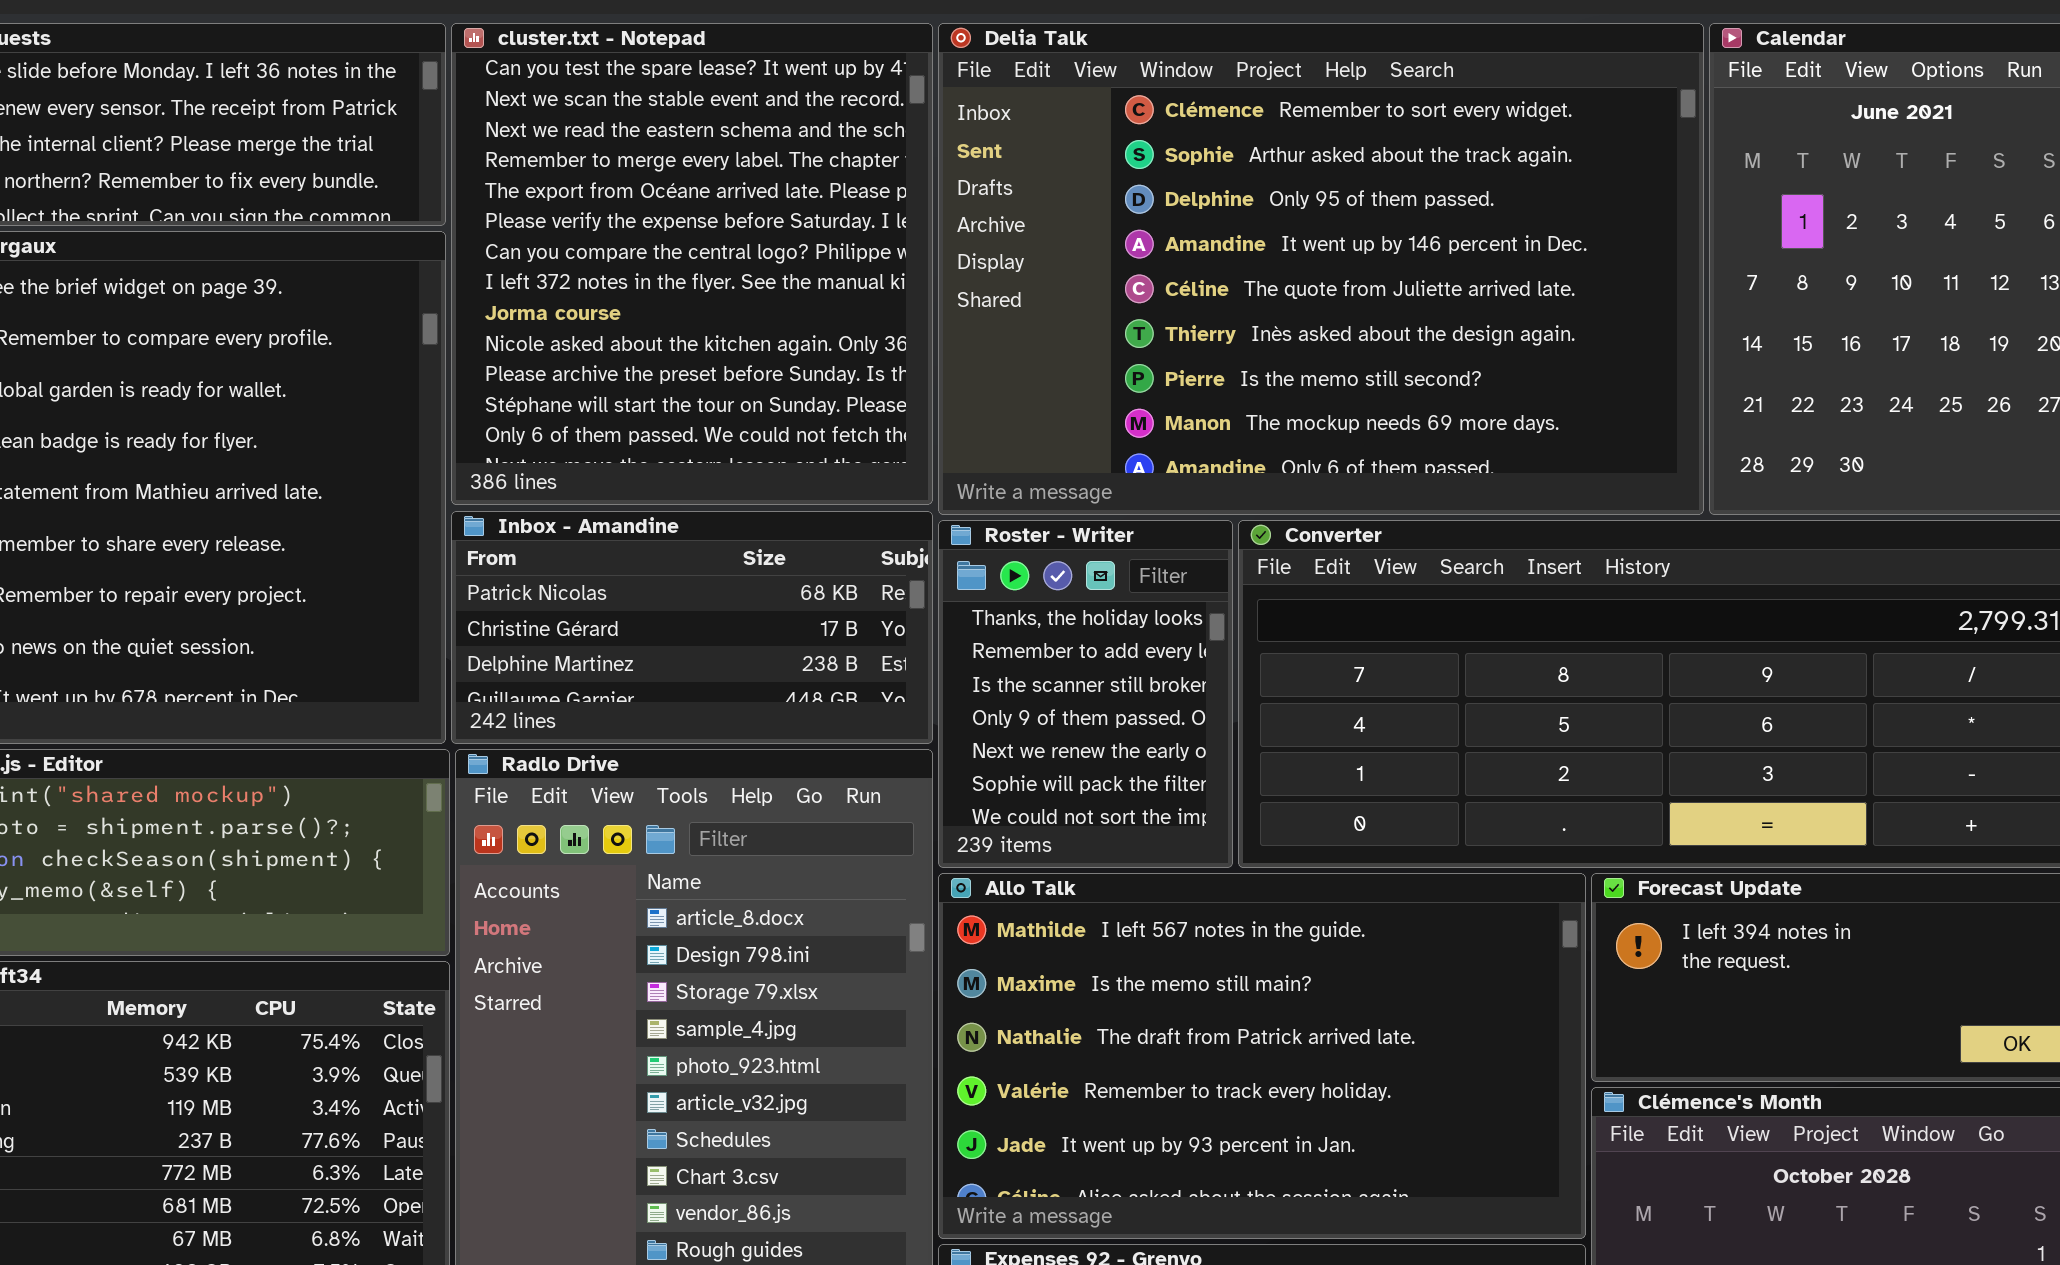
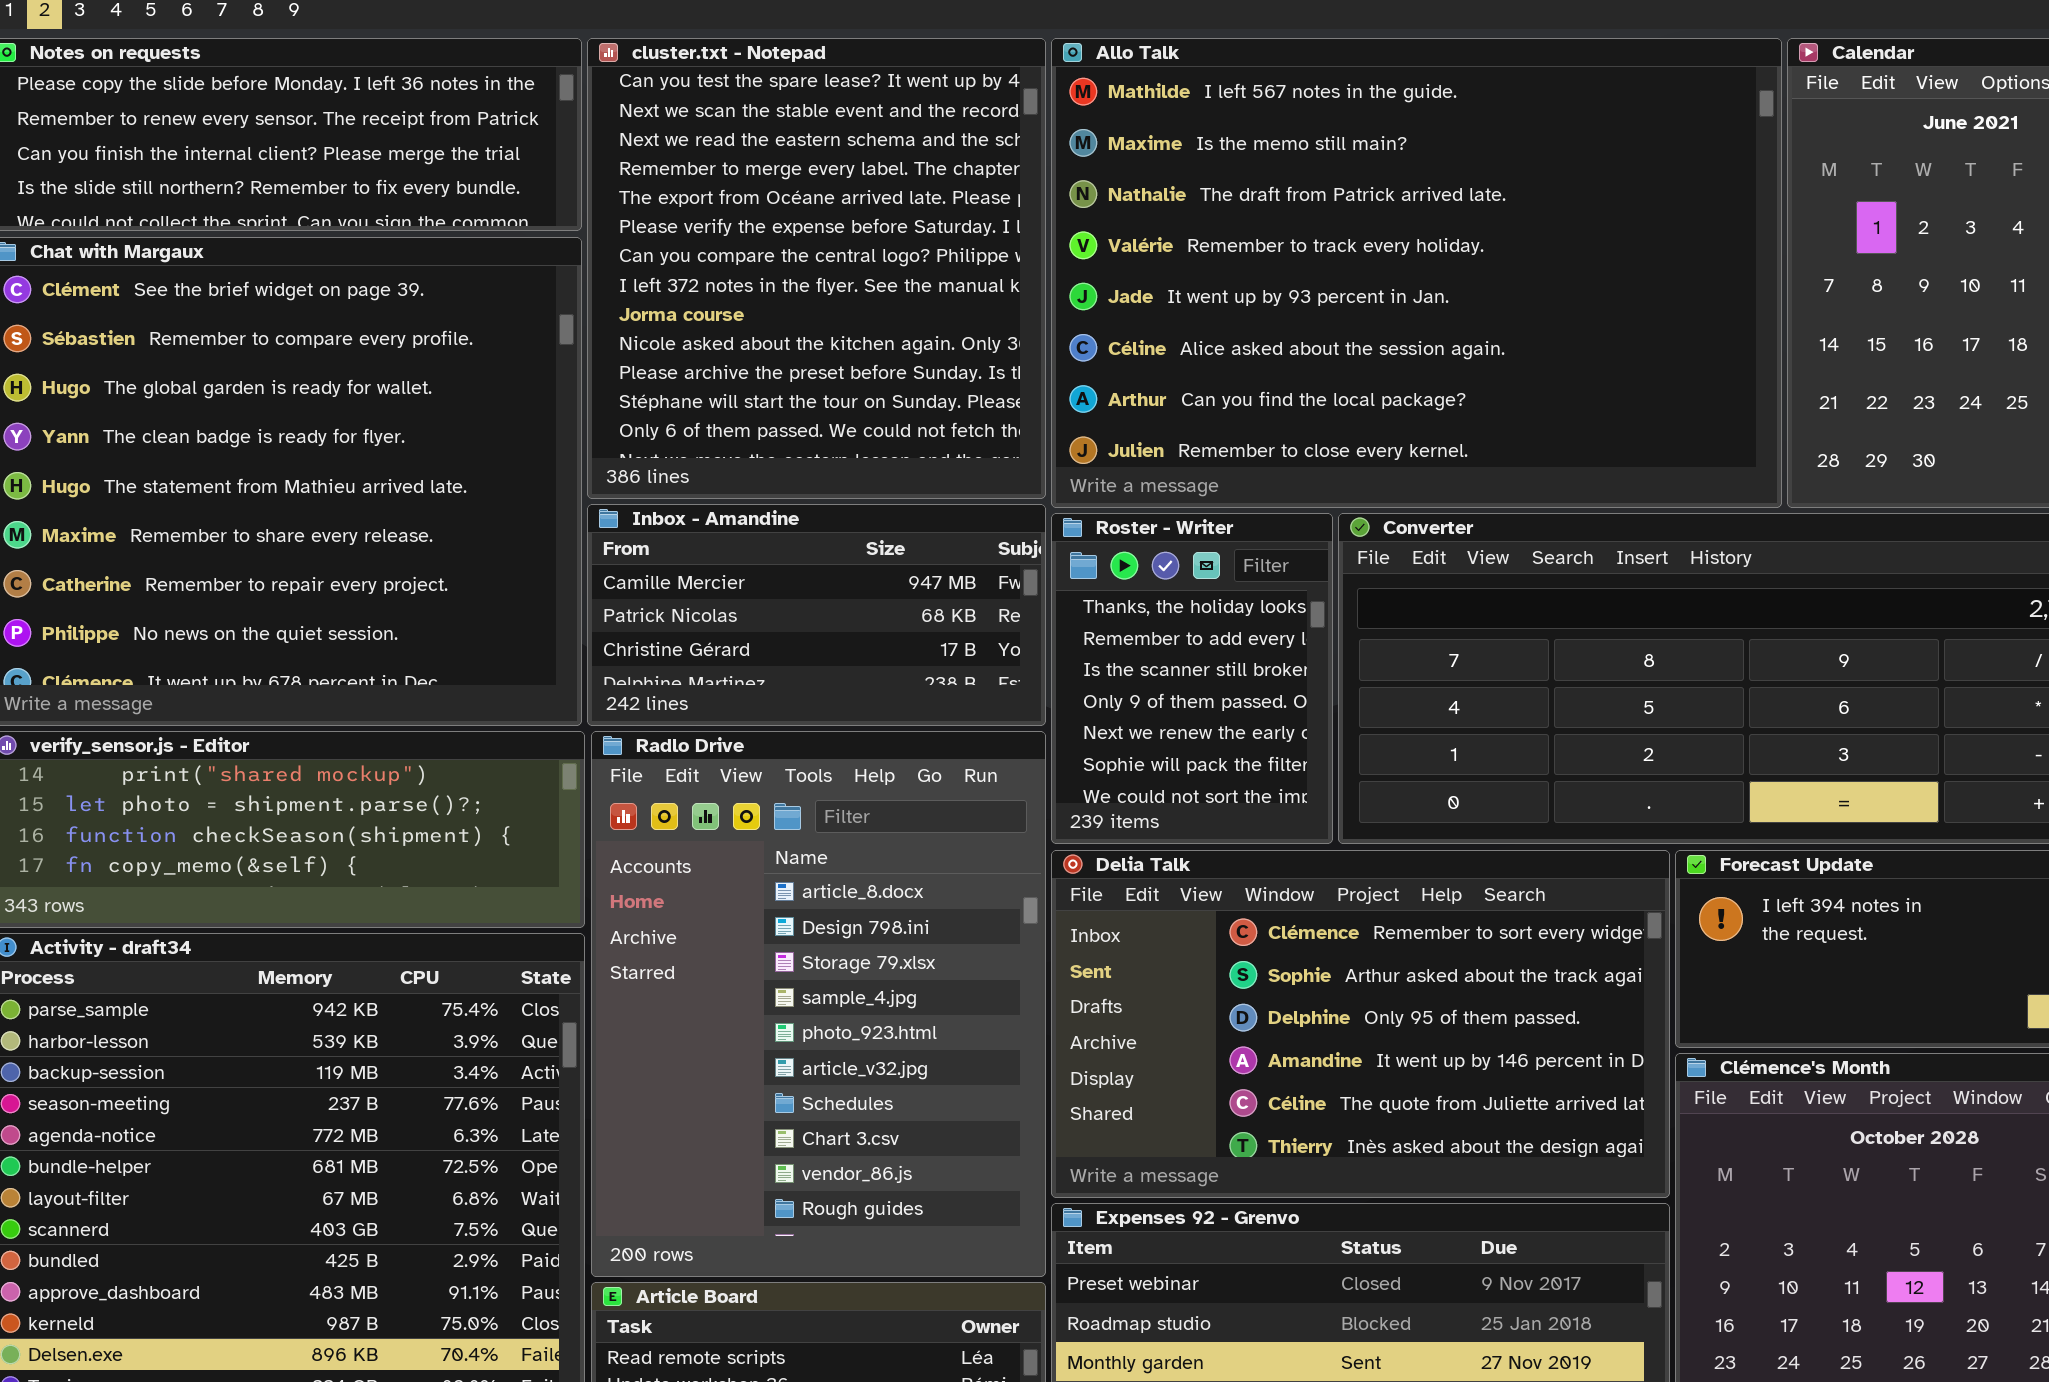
Delia Talk: [938,23,1704,515] -> [1051,850,1670,1198], moved, resized
Inbox - Amandine: [451,511,933,744] -> [587,504,1046,726], scrolled up 1 row
Allo Talk: [938,873,1586,1239] -> [1051,38,1782,508], moved, resized

